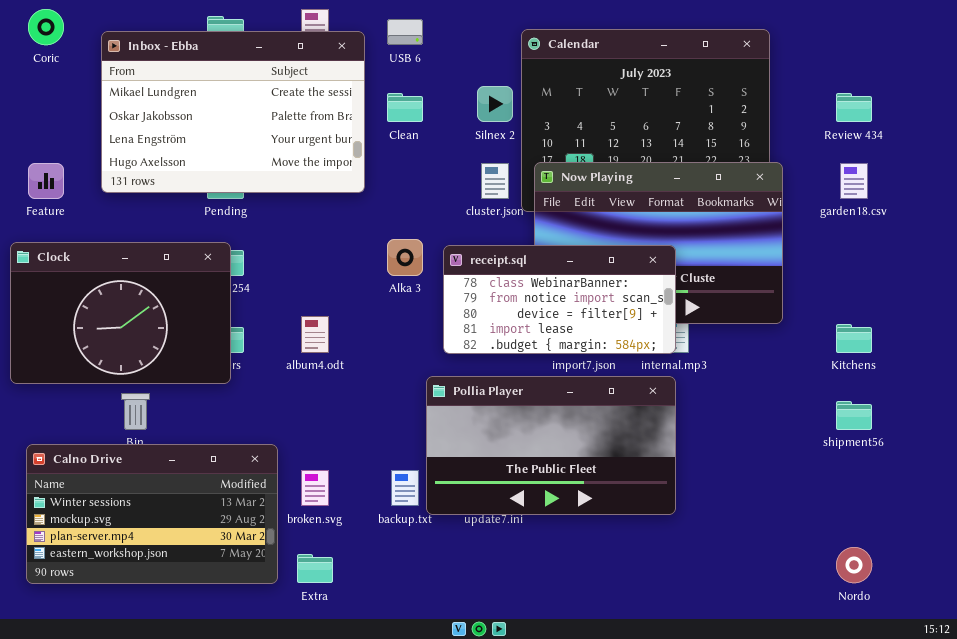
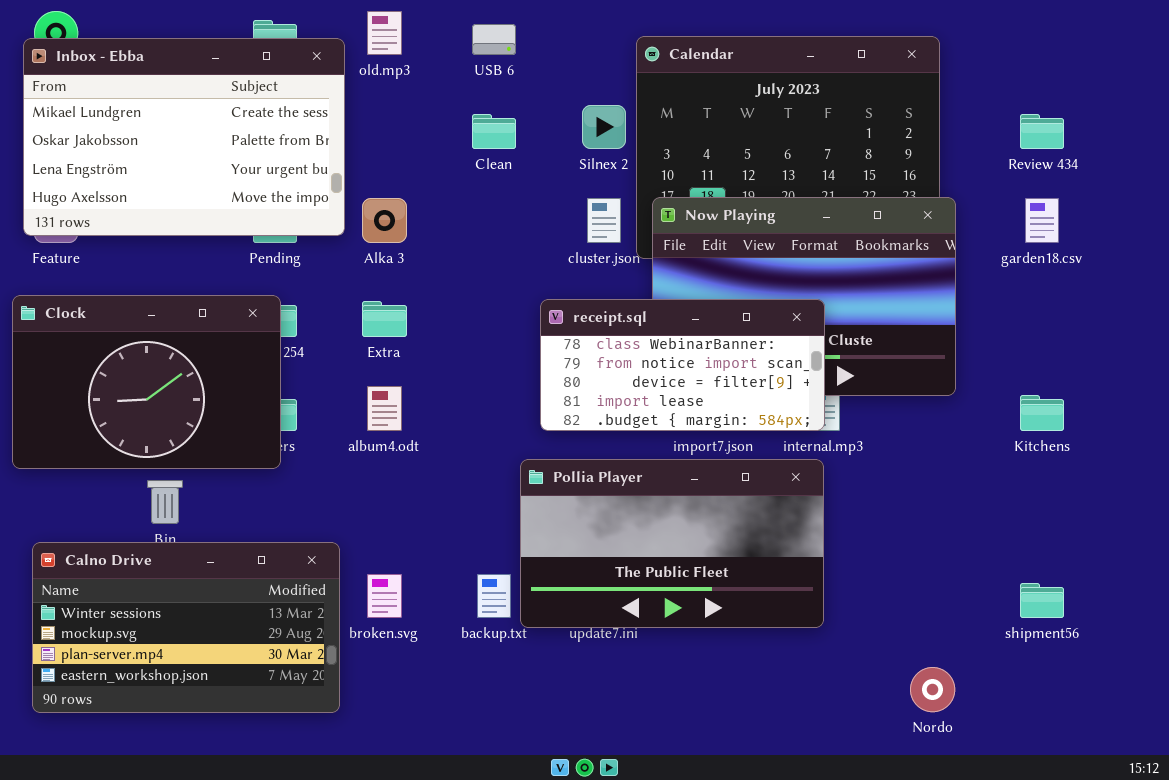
Inbox - Ebba: [101,31,365,193] -> [23,38,345,236], moved
Alka 3: [387,239,423,276] -> [362,198,407,243], moved
shipment56: [836,401,872,430] -> [1020,583,1064,618], moved
Nordo: [836,547,872,583] -> [910,667,955,712], moved
Extra: [297,554,333,583] -> [362,301,407,337], moved

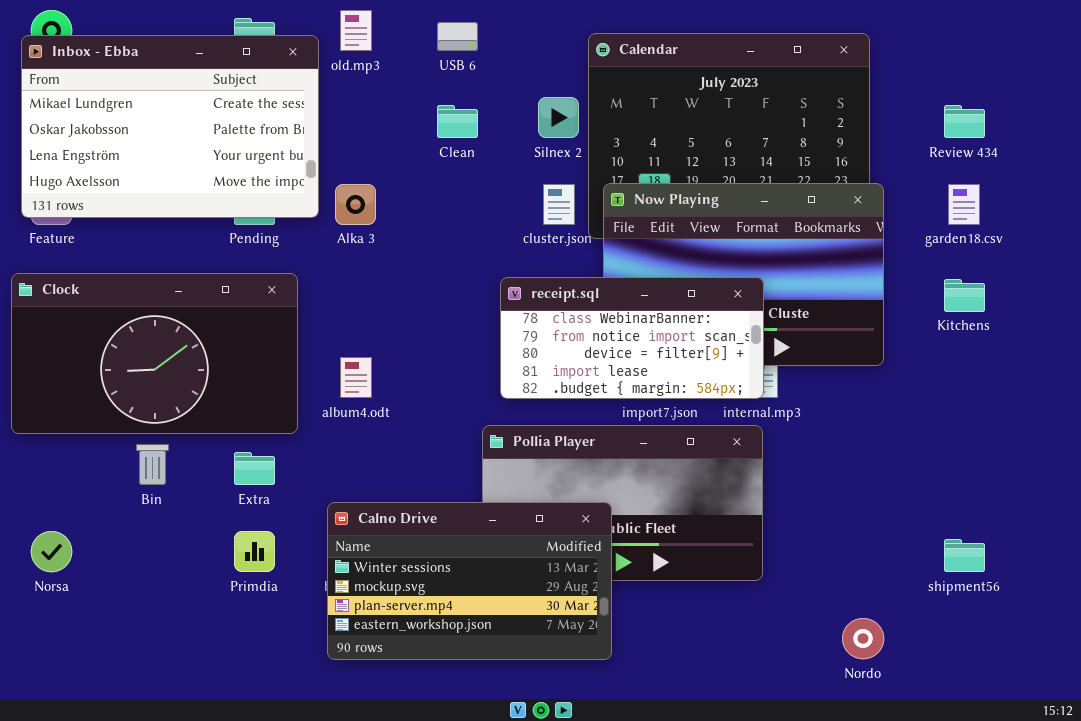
Clock: [12,295,281,469] -> [11,273,298,434], resized
Extra: [362,301,407,337] -> [234,452,275,485], moved
Kitchens: [1020,395,1064,431] -> [944,279,985,312], moved
Calno Drive: [32,542,340,713] -> [327,502,612,660], moved

